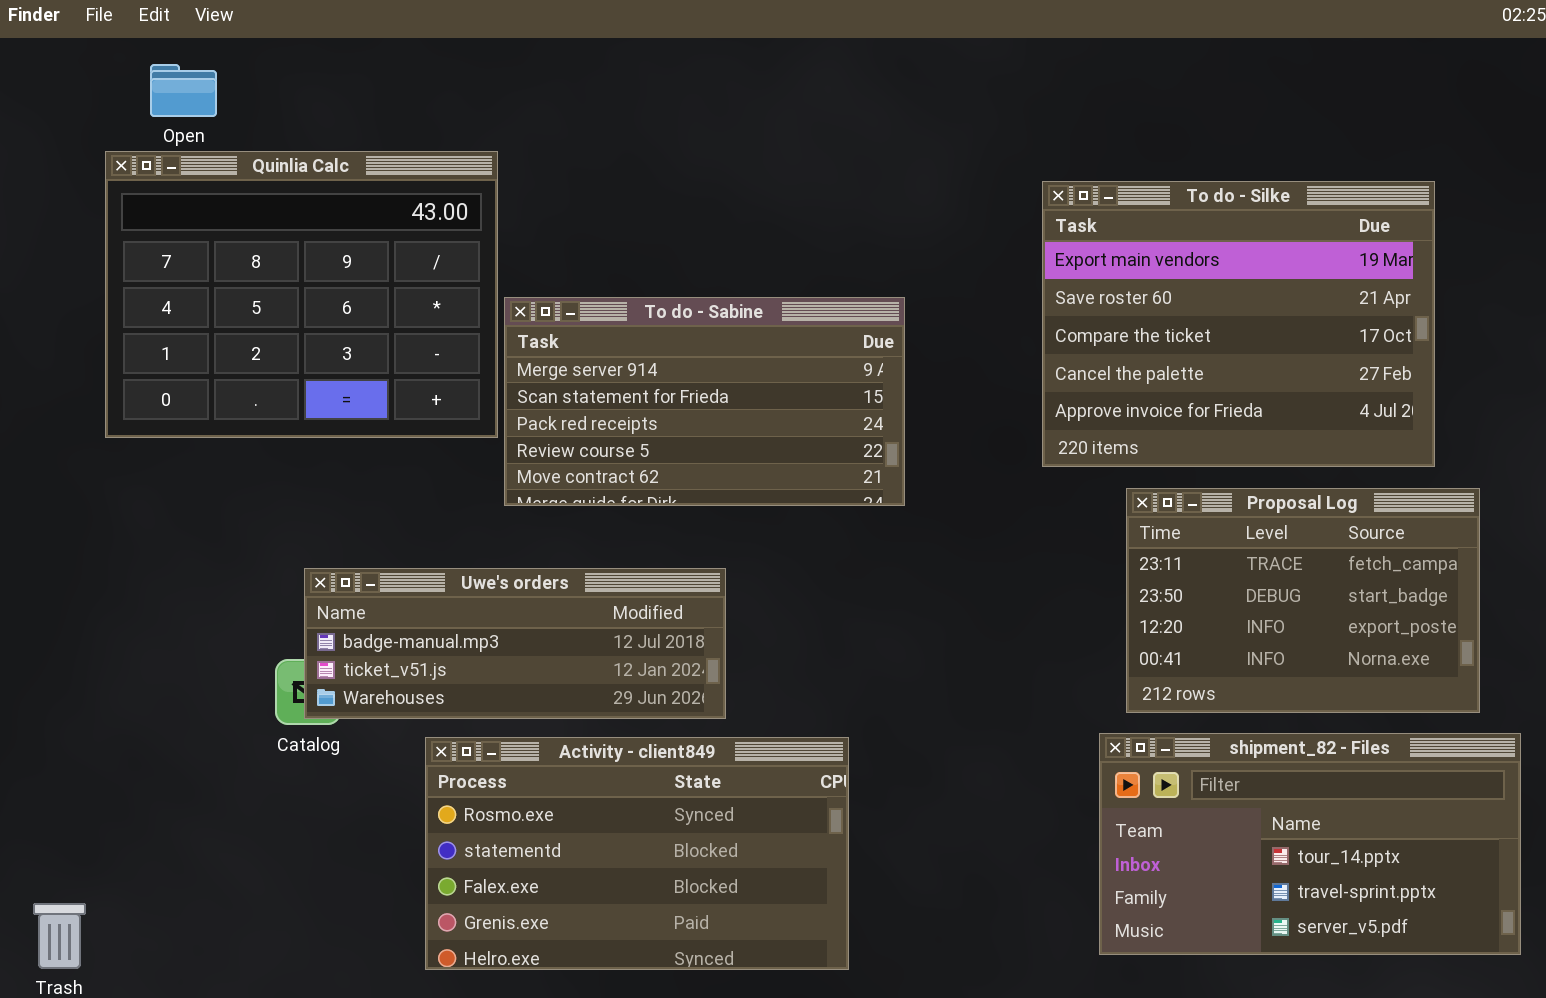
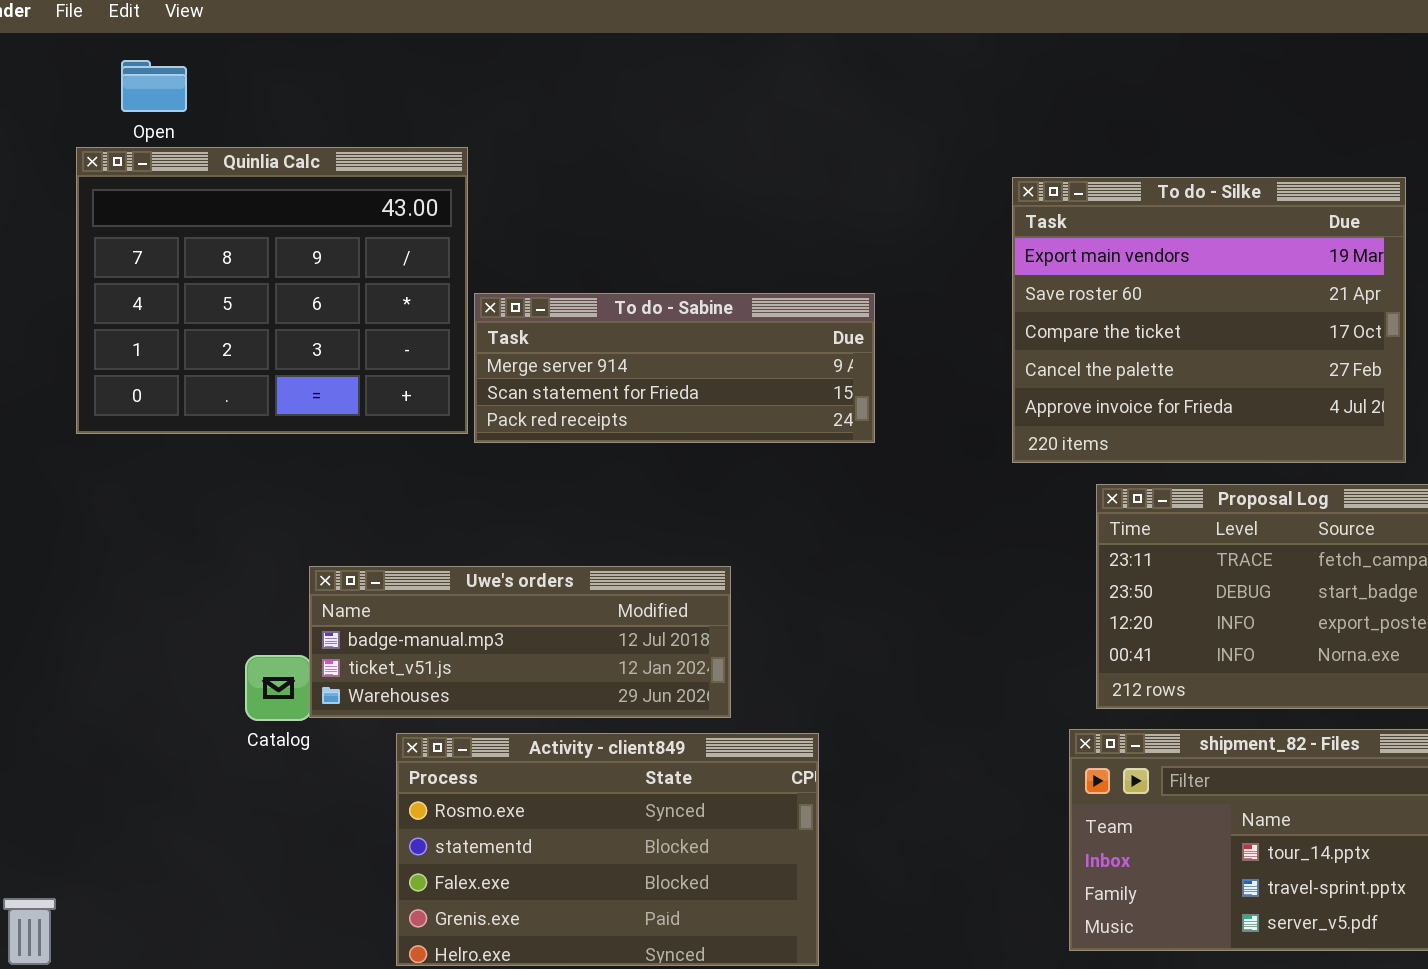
To do - Sabine: [504,297,905,506] -> [474,293,875,443], resized
Uwe's orders: [304,568,726,719] -> [309,566,731,718], moved

